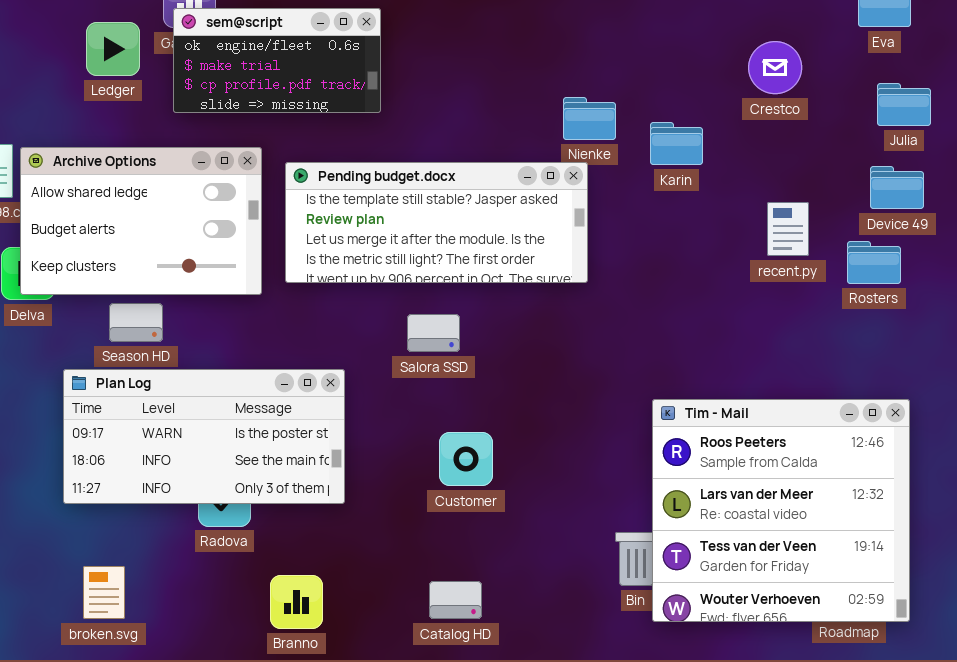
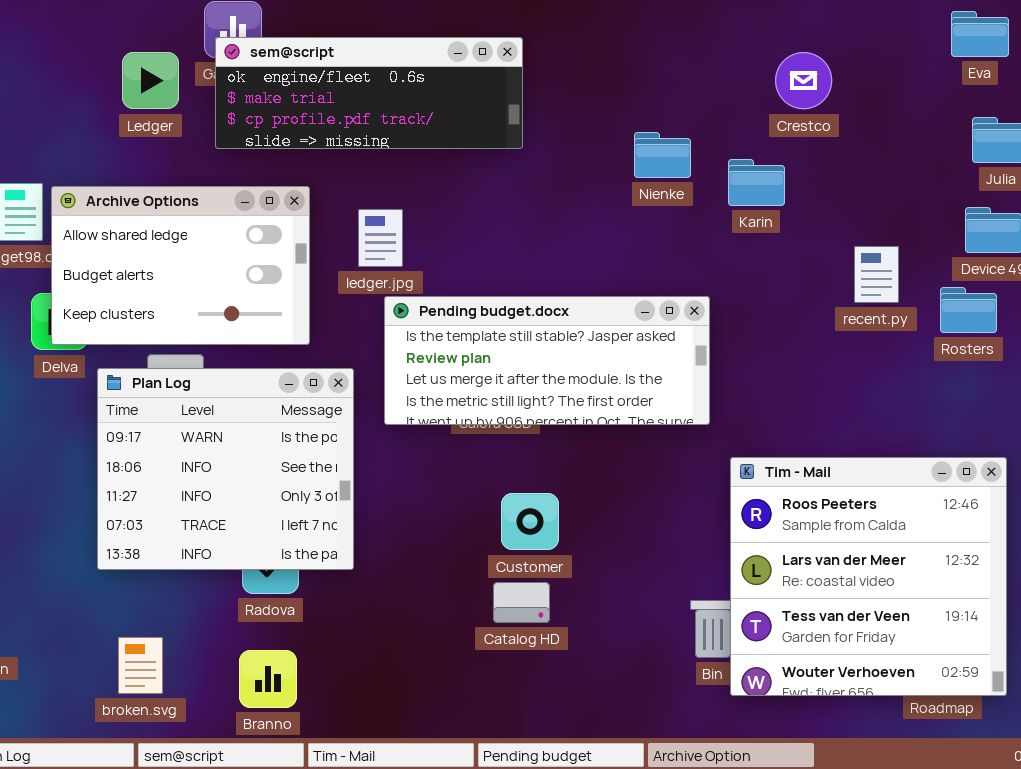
sem@script: [173,8,381,113] -> [215,37,523,149], resized
Crestco: [748,41,802,94] -> [775,52,832,109], moved
Pending budget.docx: [285,162,588,283] -> [384,296,710,425], moved
Plan Log: [63,369,345,504] -> [97,368,354,570], resized
Branno: [270,575,323,629] -> [239,650,297,708], moved
Catalog HD: [429,581,482,619] -> [493,582,550,623], moved

